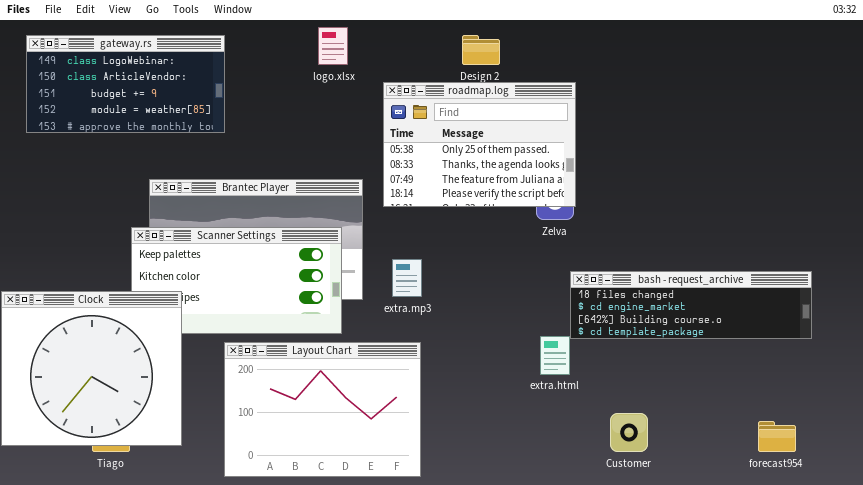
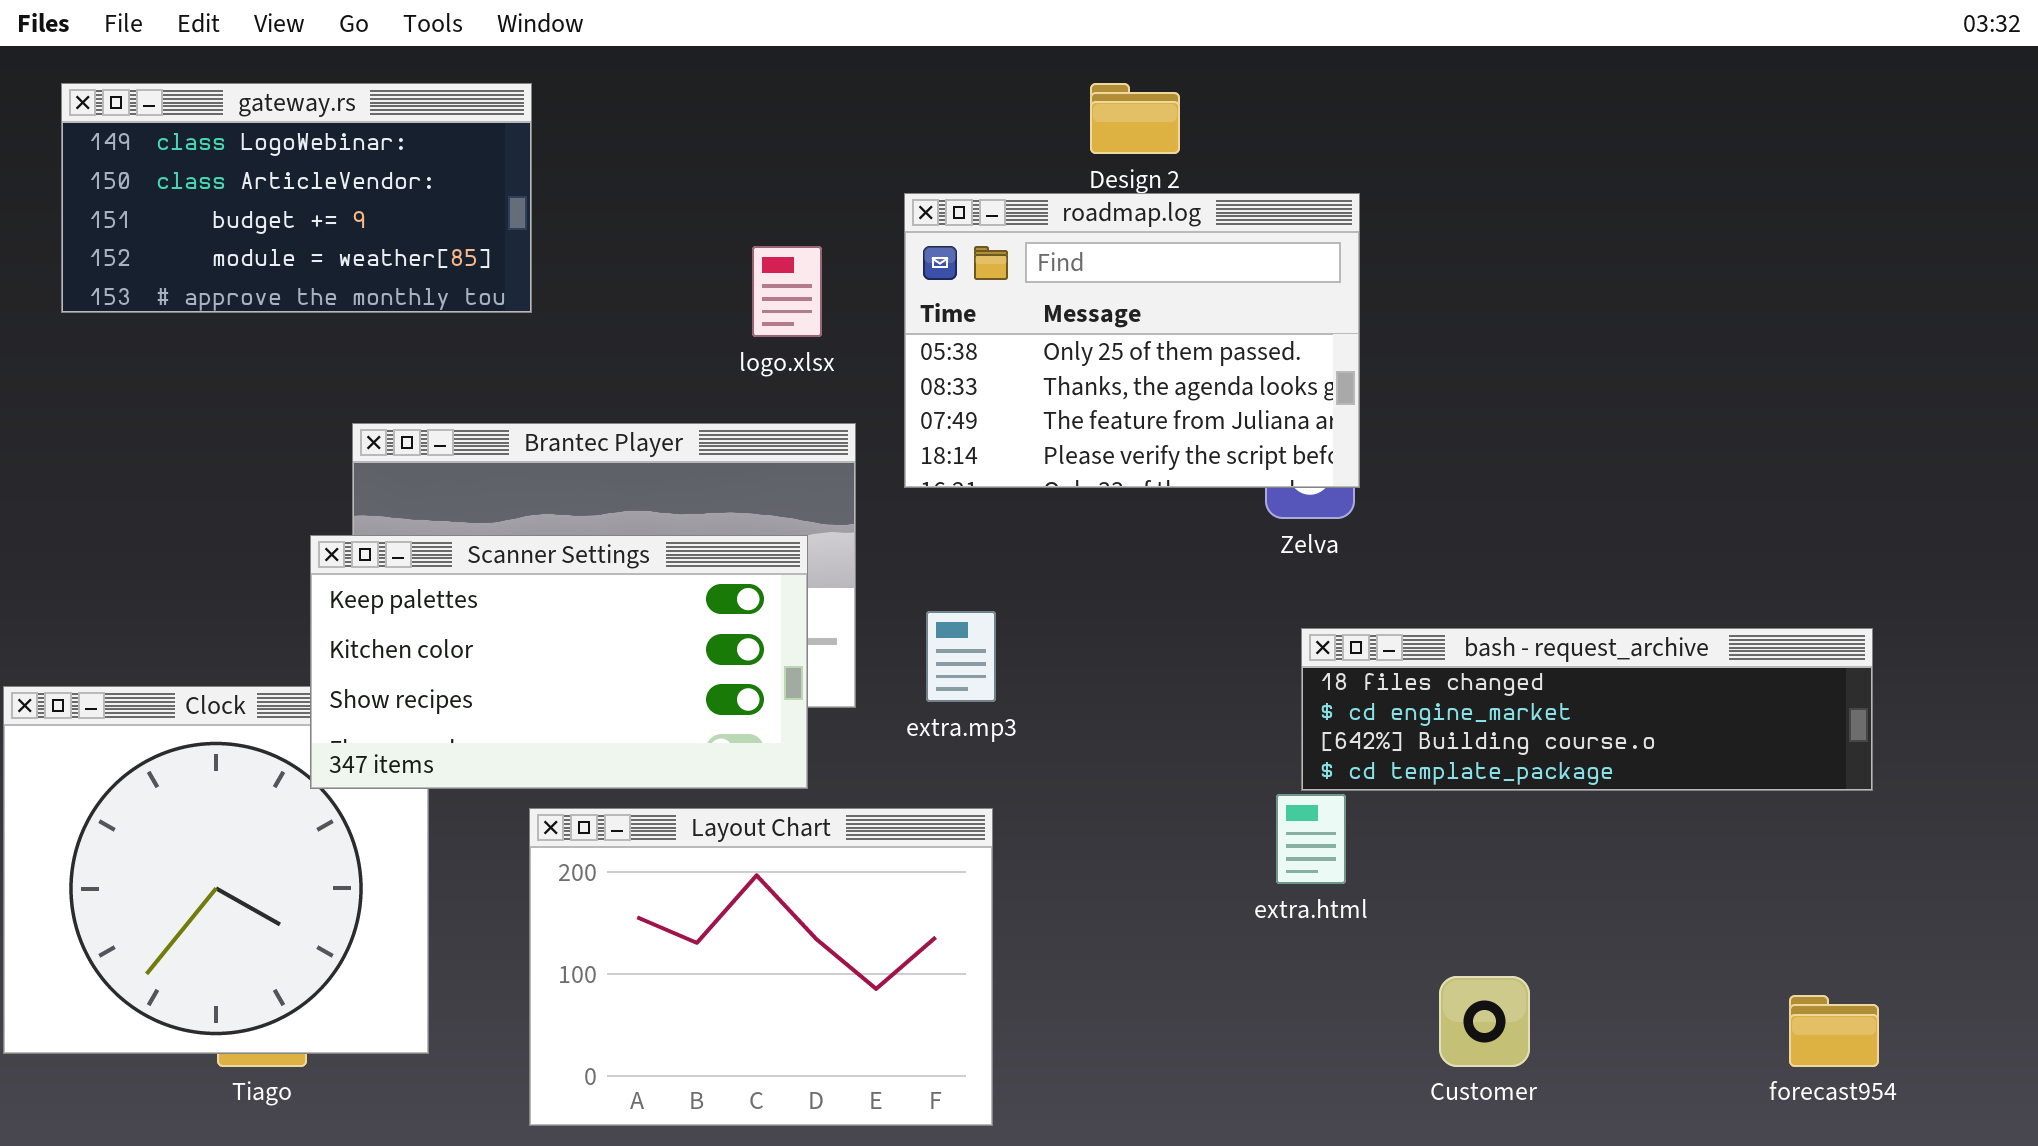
logo.xlsx: [318,27,348,65] -> [752,246,822,337], moved
Scanner Settings: [131,227,342,334] -> [310,535,808,789], raised
bash - request_archive: [570,271,812,339] -> [1301,628,1873,791], moved

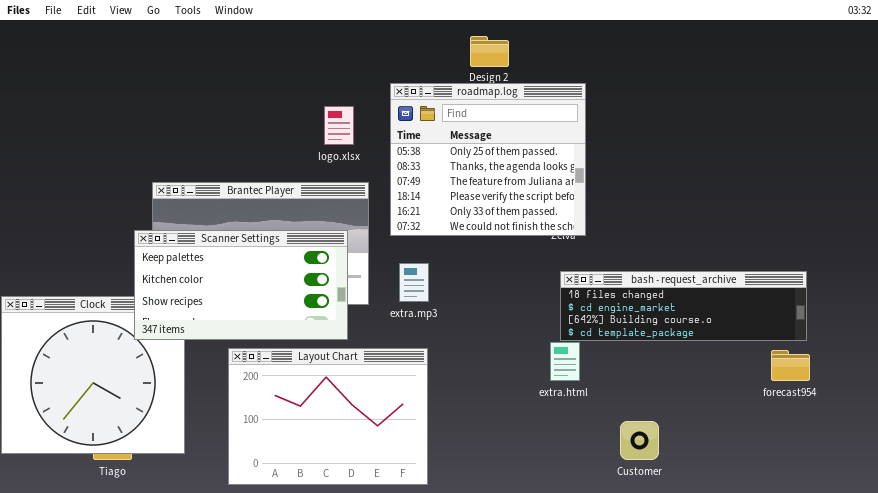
gateway.rs: [61,83,532,313] -> none, closed
roadmap.log: [904,193,1360,488] -> [390,83,586,236], resized
forecast954: [1789,995,1879,1067] -> [771,350,810,381], moved

